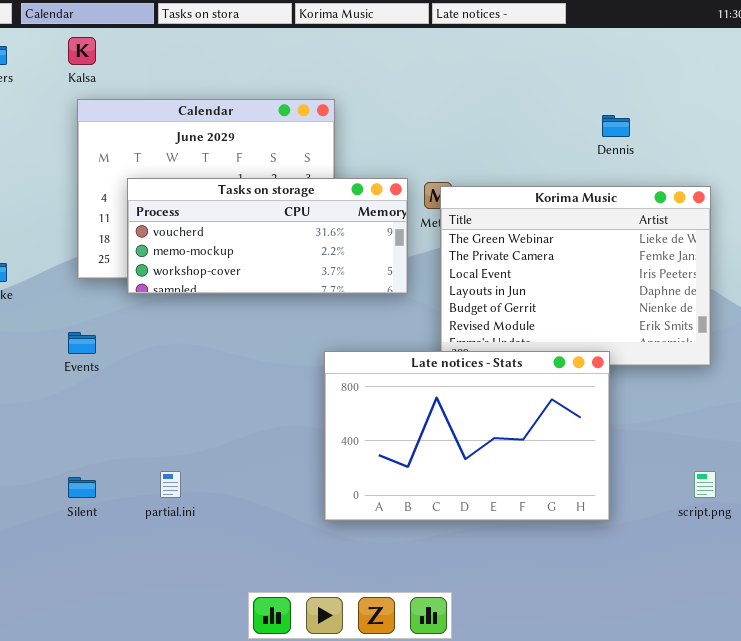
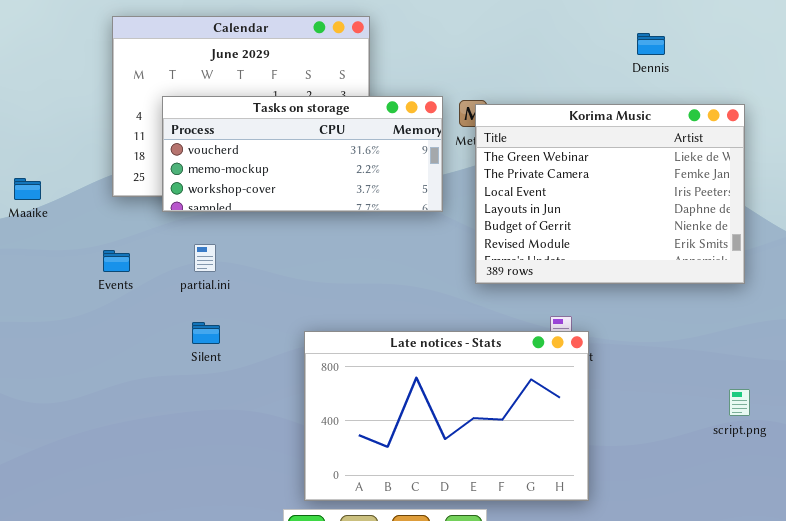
Late notices - Stats: [324,351,610,521] -> [304,331,589,501], moved
partial.ini: [160,471,181,498] -> [194,244,216,272], moved
Silent: [68,477,96,498] -> [192,322,220,344], moved

